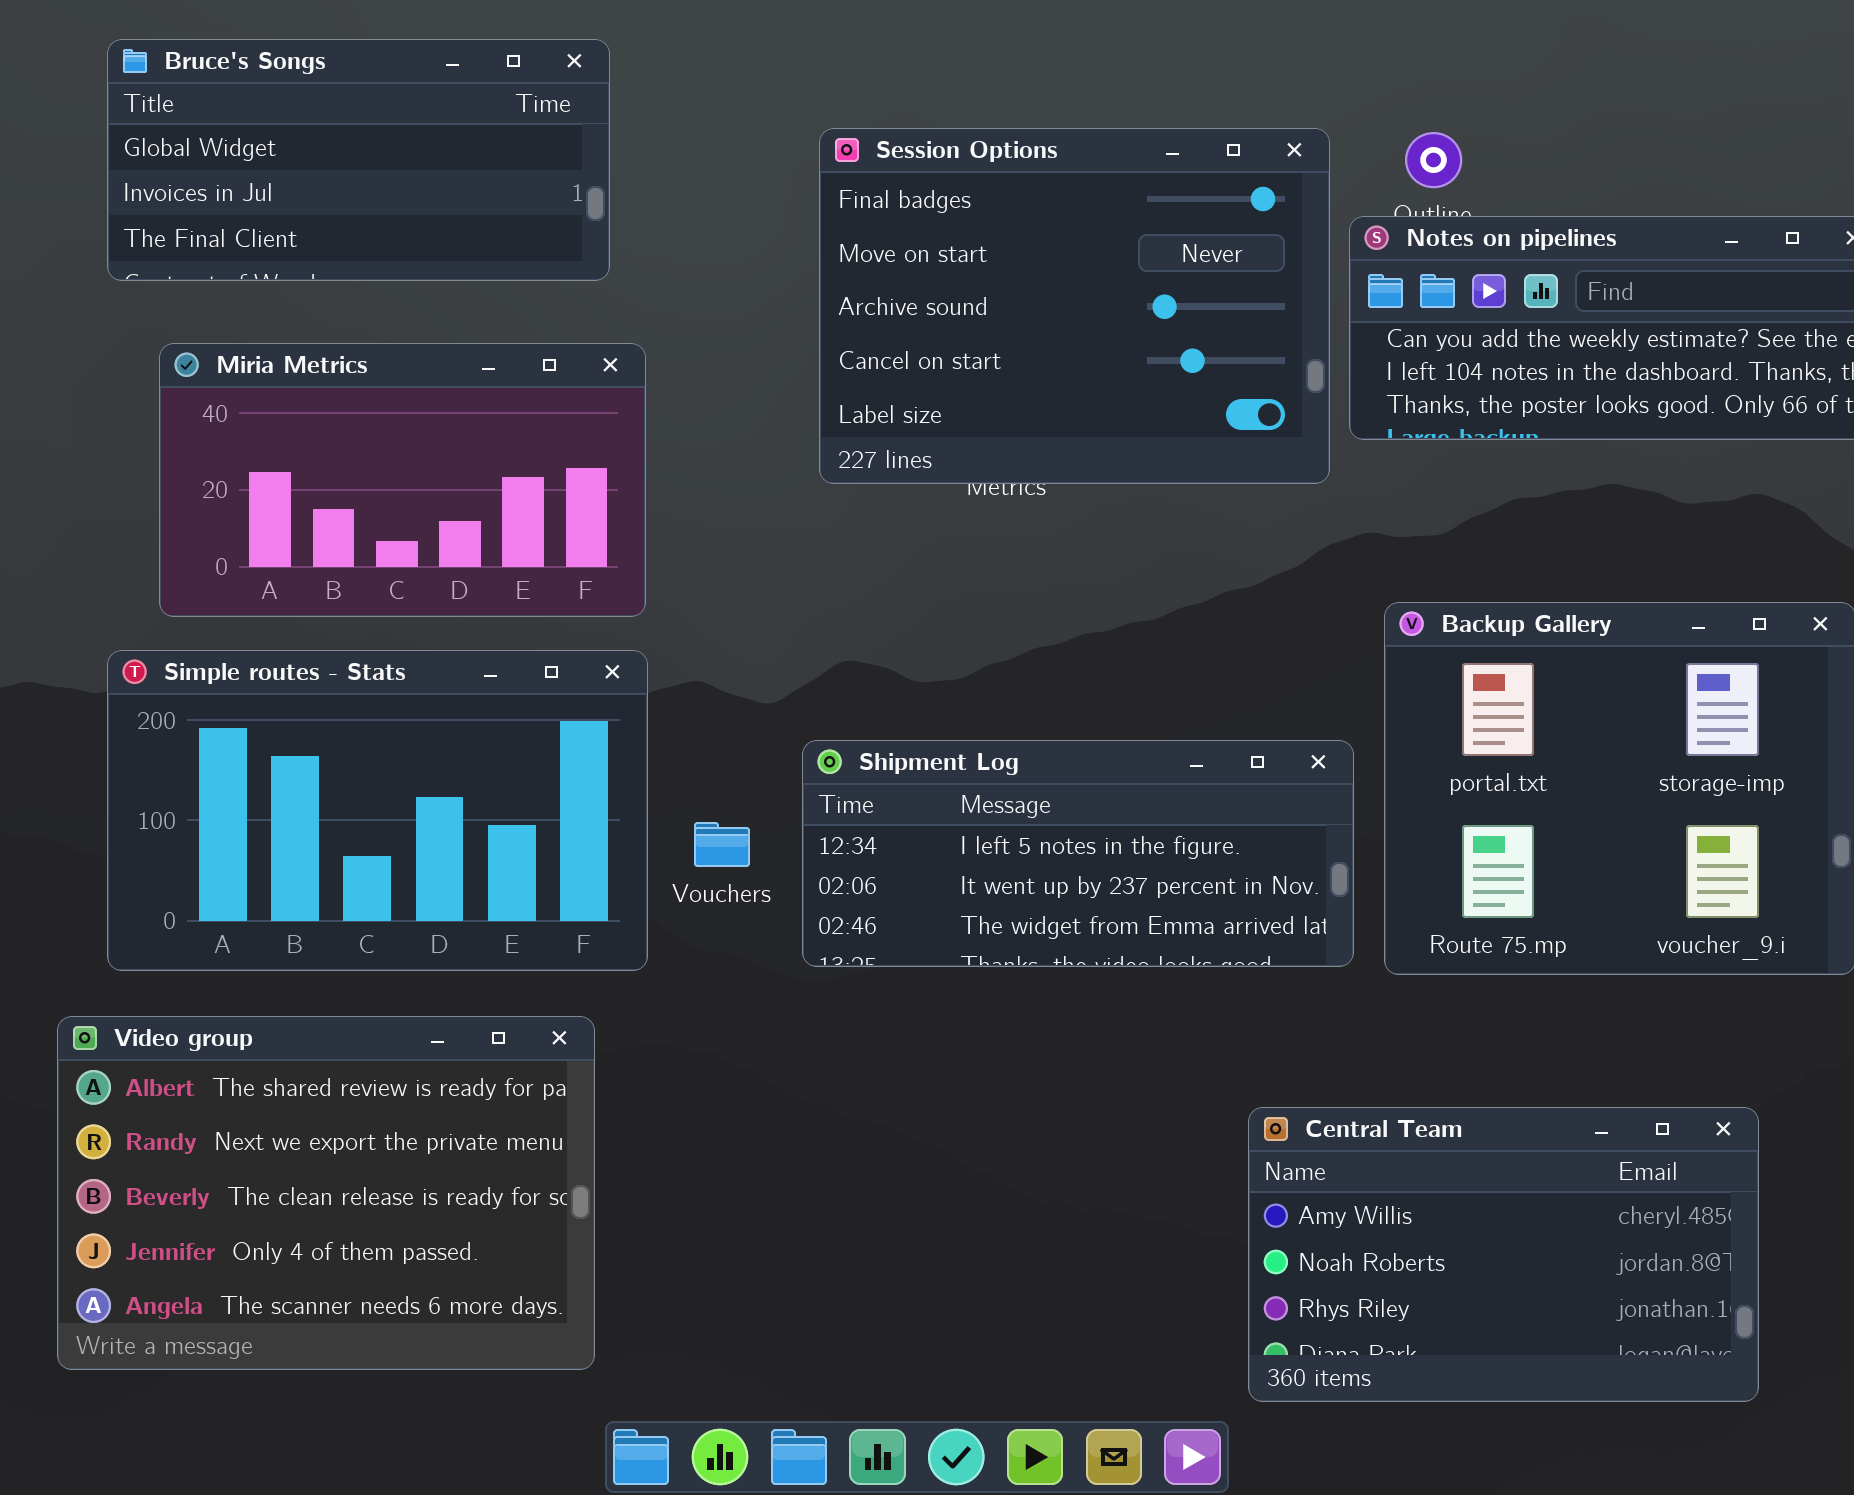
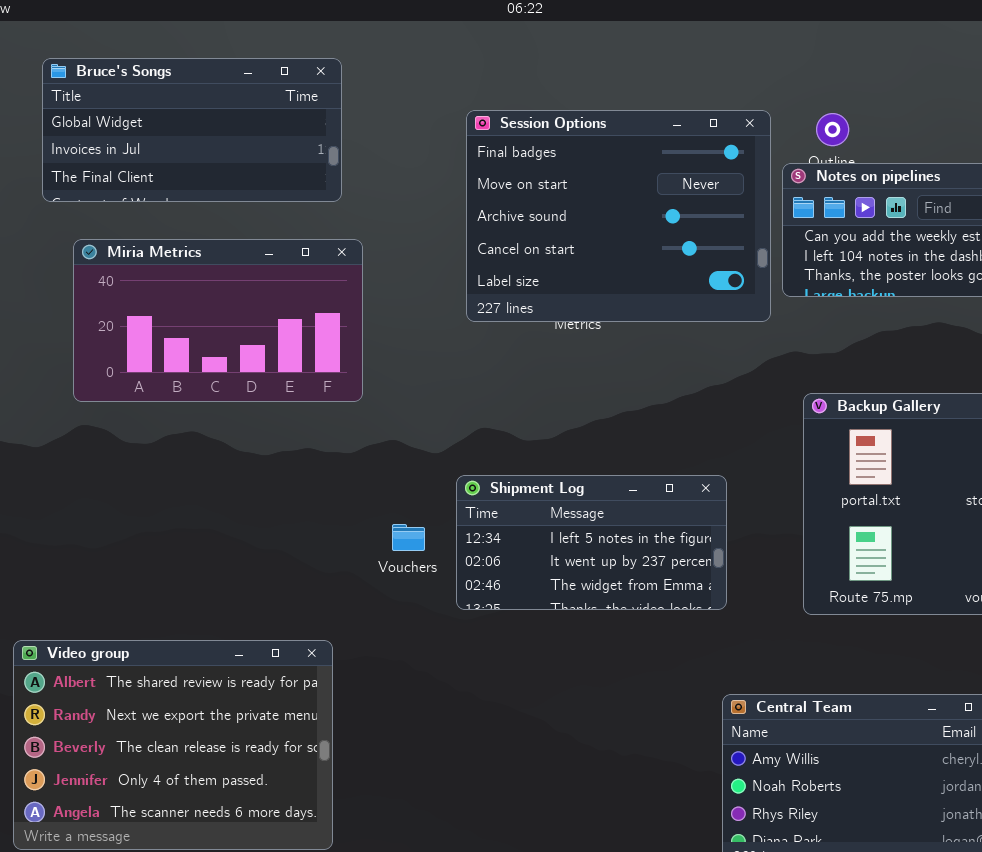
Simple routes - Stats: [107,650,648,971] -> none, closed
Shipment Log: [802,740,1354,967] -> [456,475,727,610], resized

